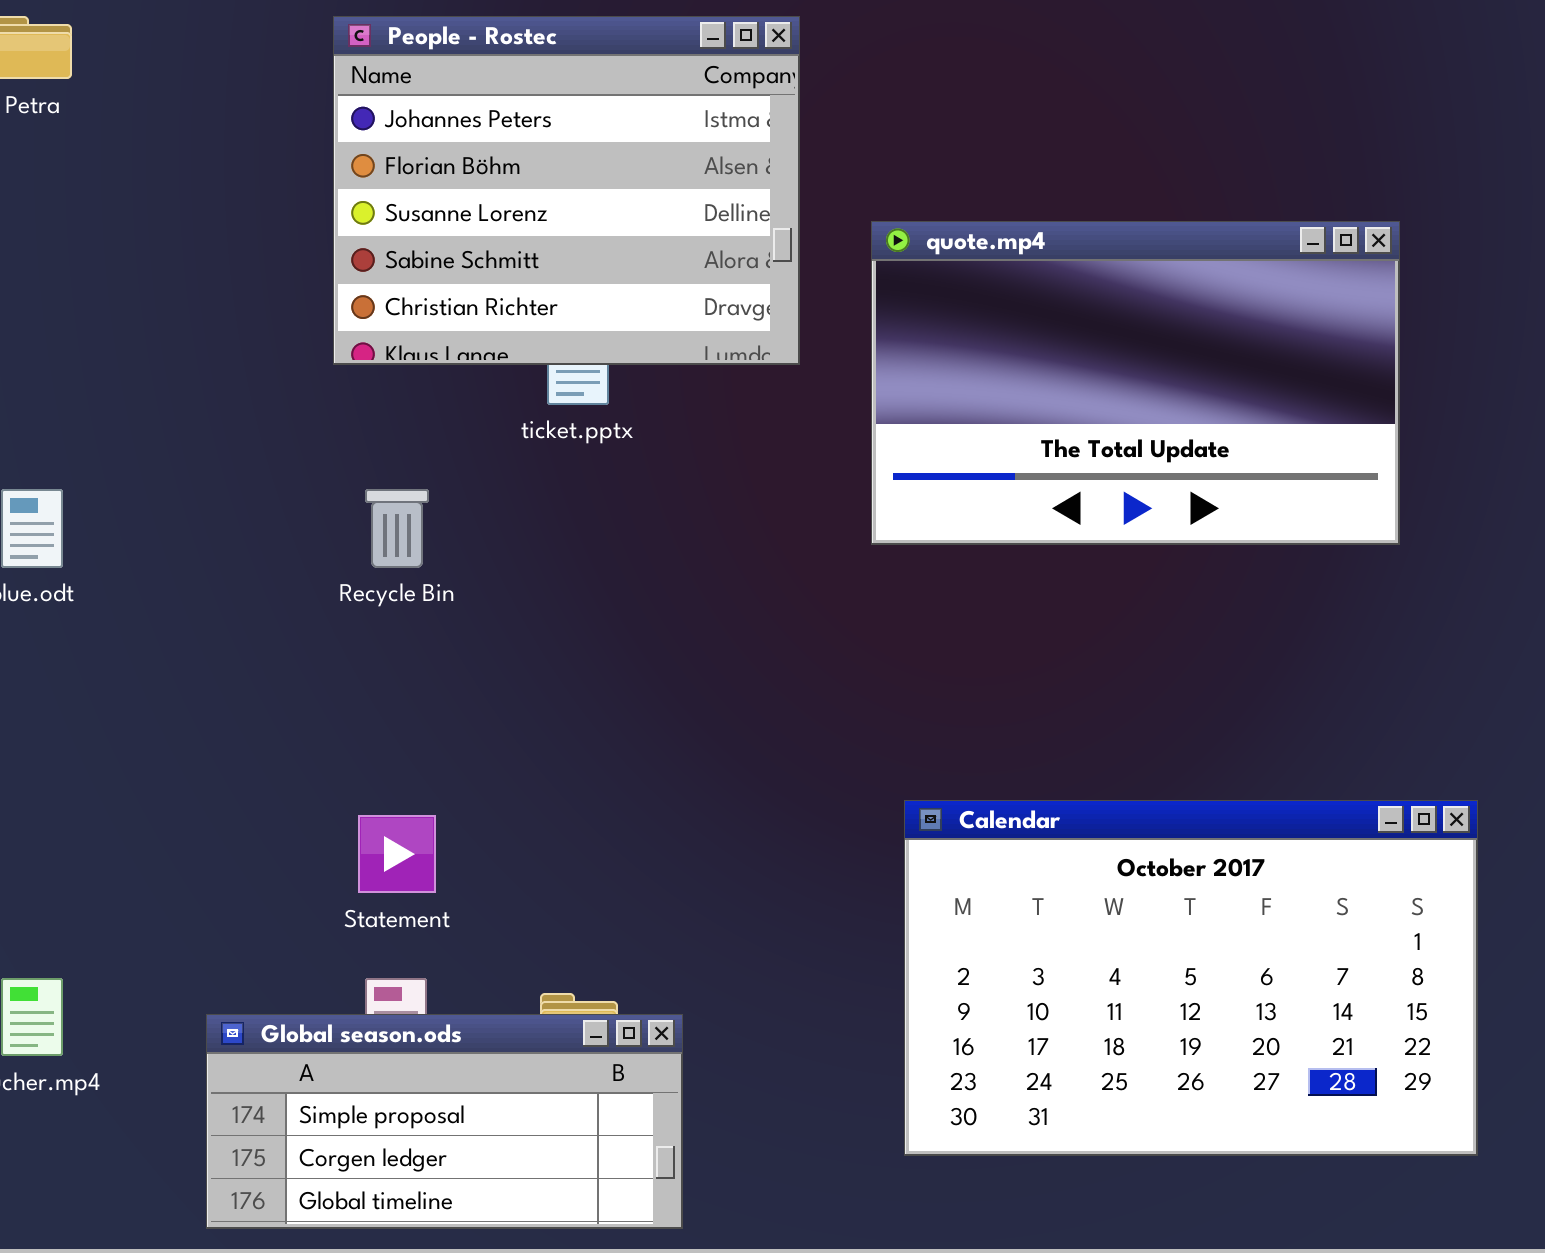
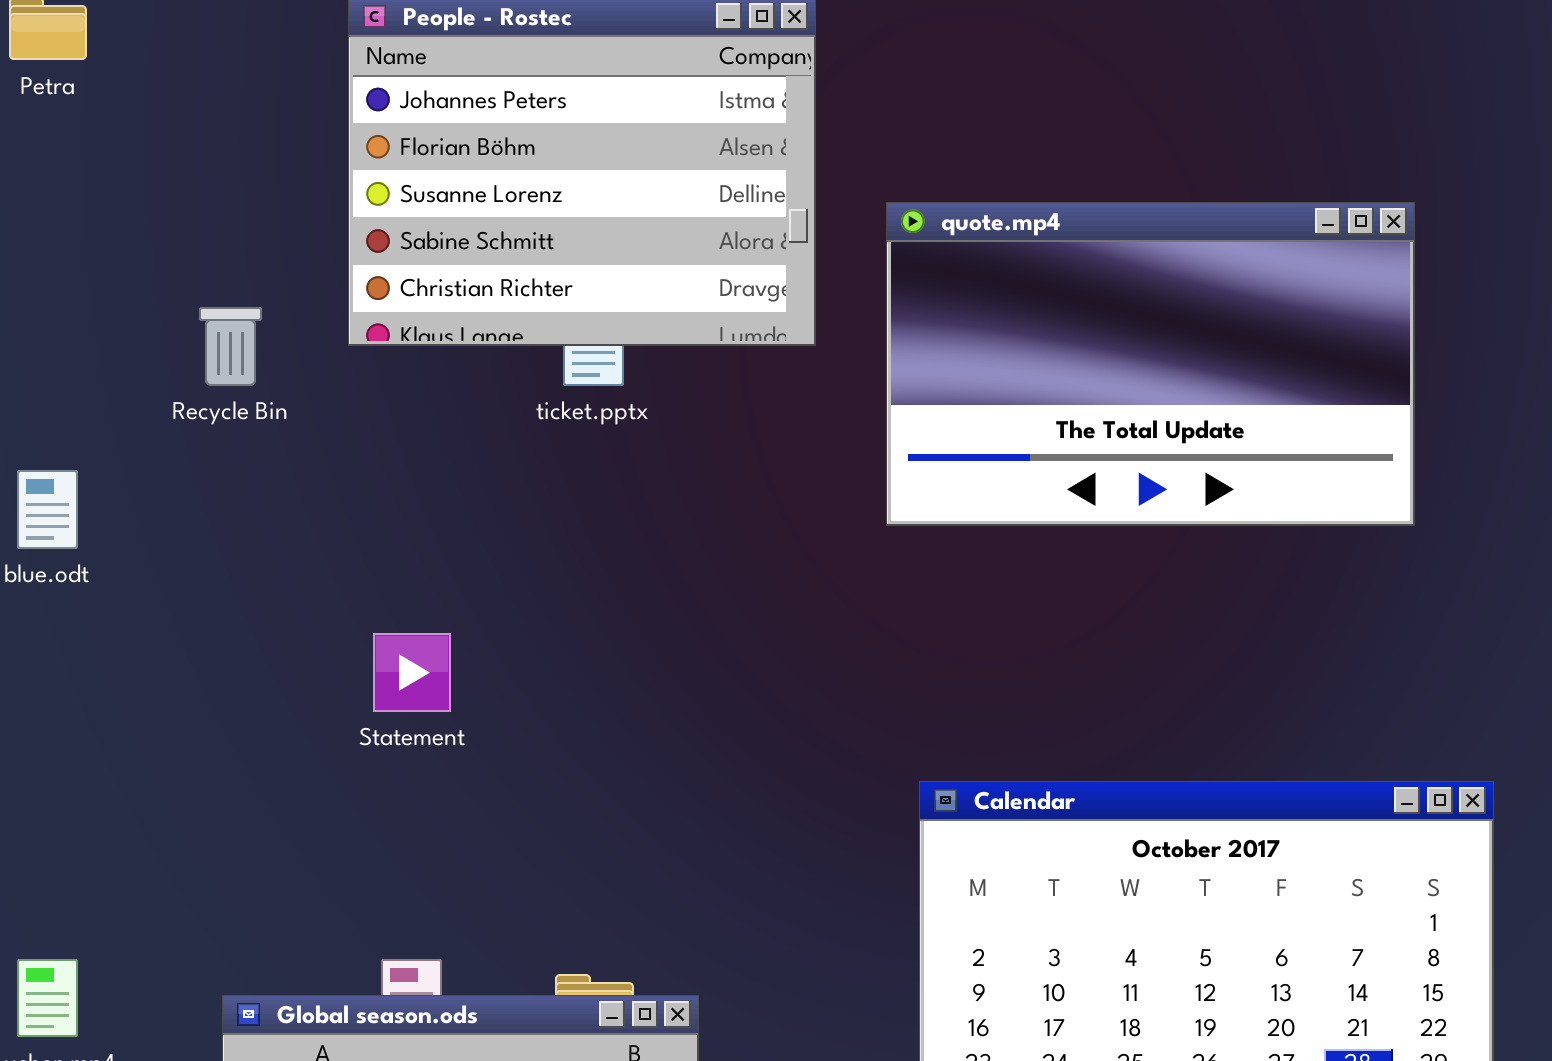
Recycle Bin: [365,489,429,568] -> [199,307,262,386], moved
Statement: [358,815,436,893] -> [373,633,451,712], moved

